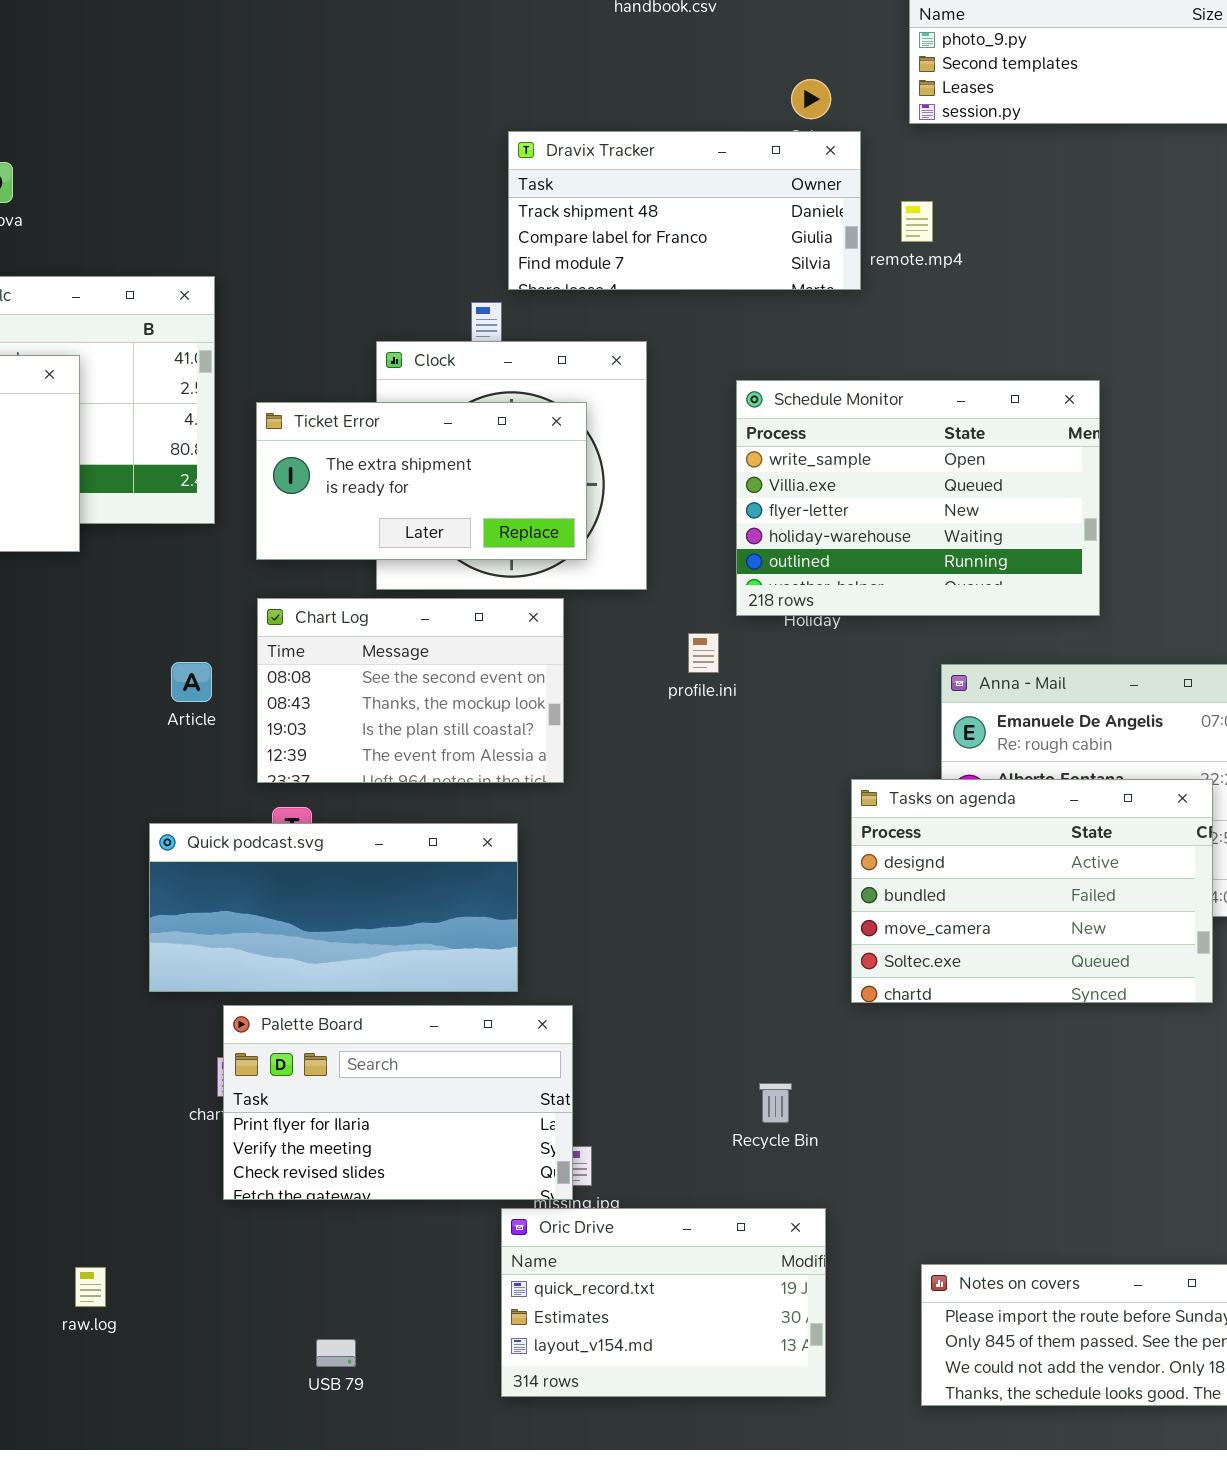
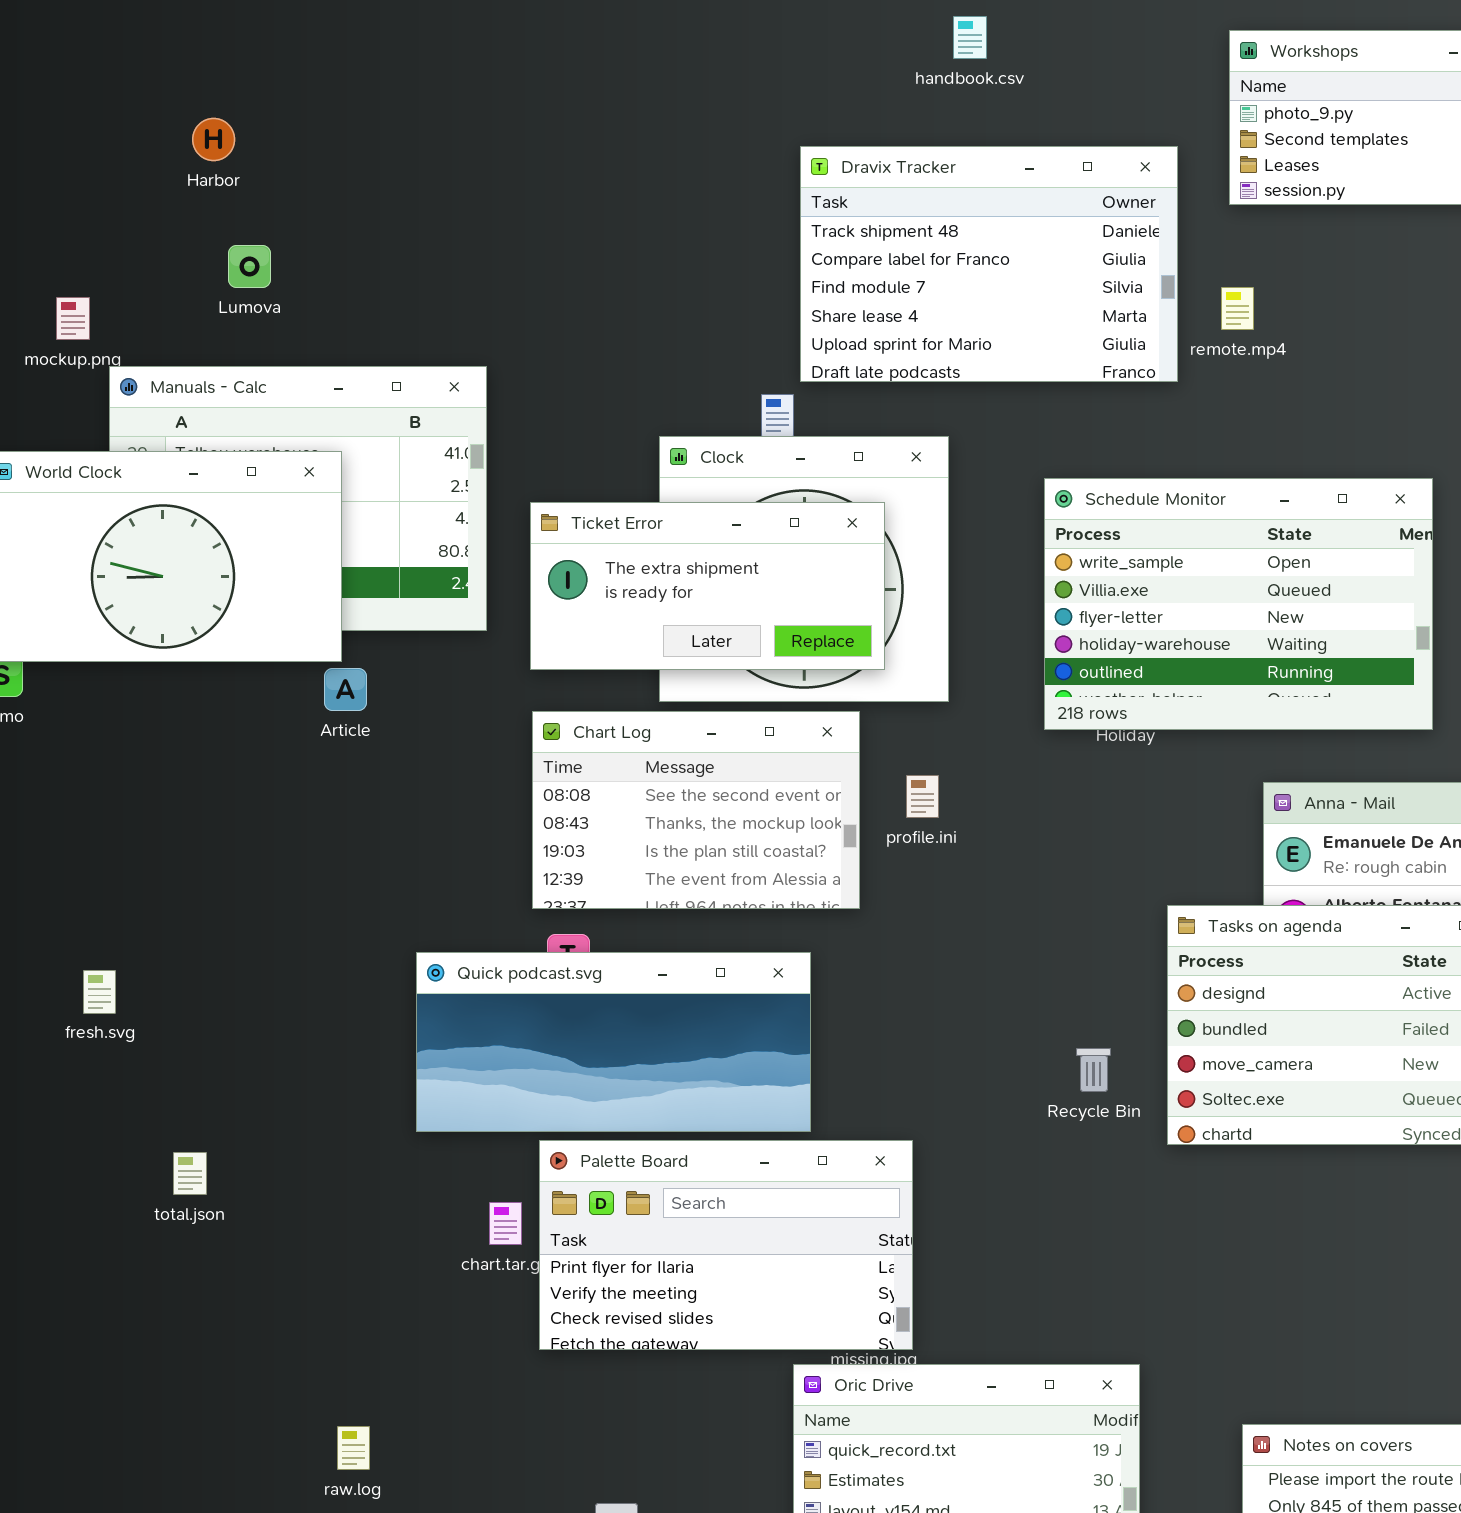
Dravix Tracker: [508,131,861,290] -> [800,146,1178,382], resized
profile.ini: [688,633,719,673] -> [906,775,939,818], moved
Article: [171,662,212,702] -> [324,668,367,711], moved
Palette Board: [223,1005,573,1200] -> [539,1140,913,1350], moved
Recycle Bin: [759,1083,792,1123] -> [1076,1048,1111,1092], moved

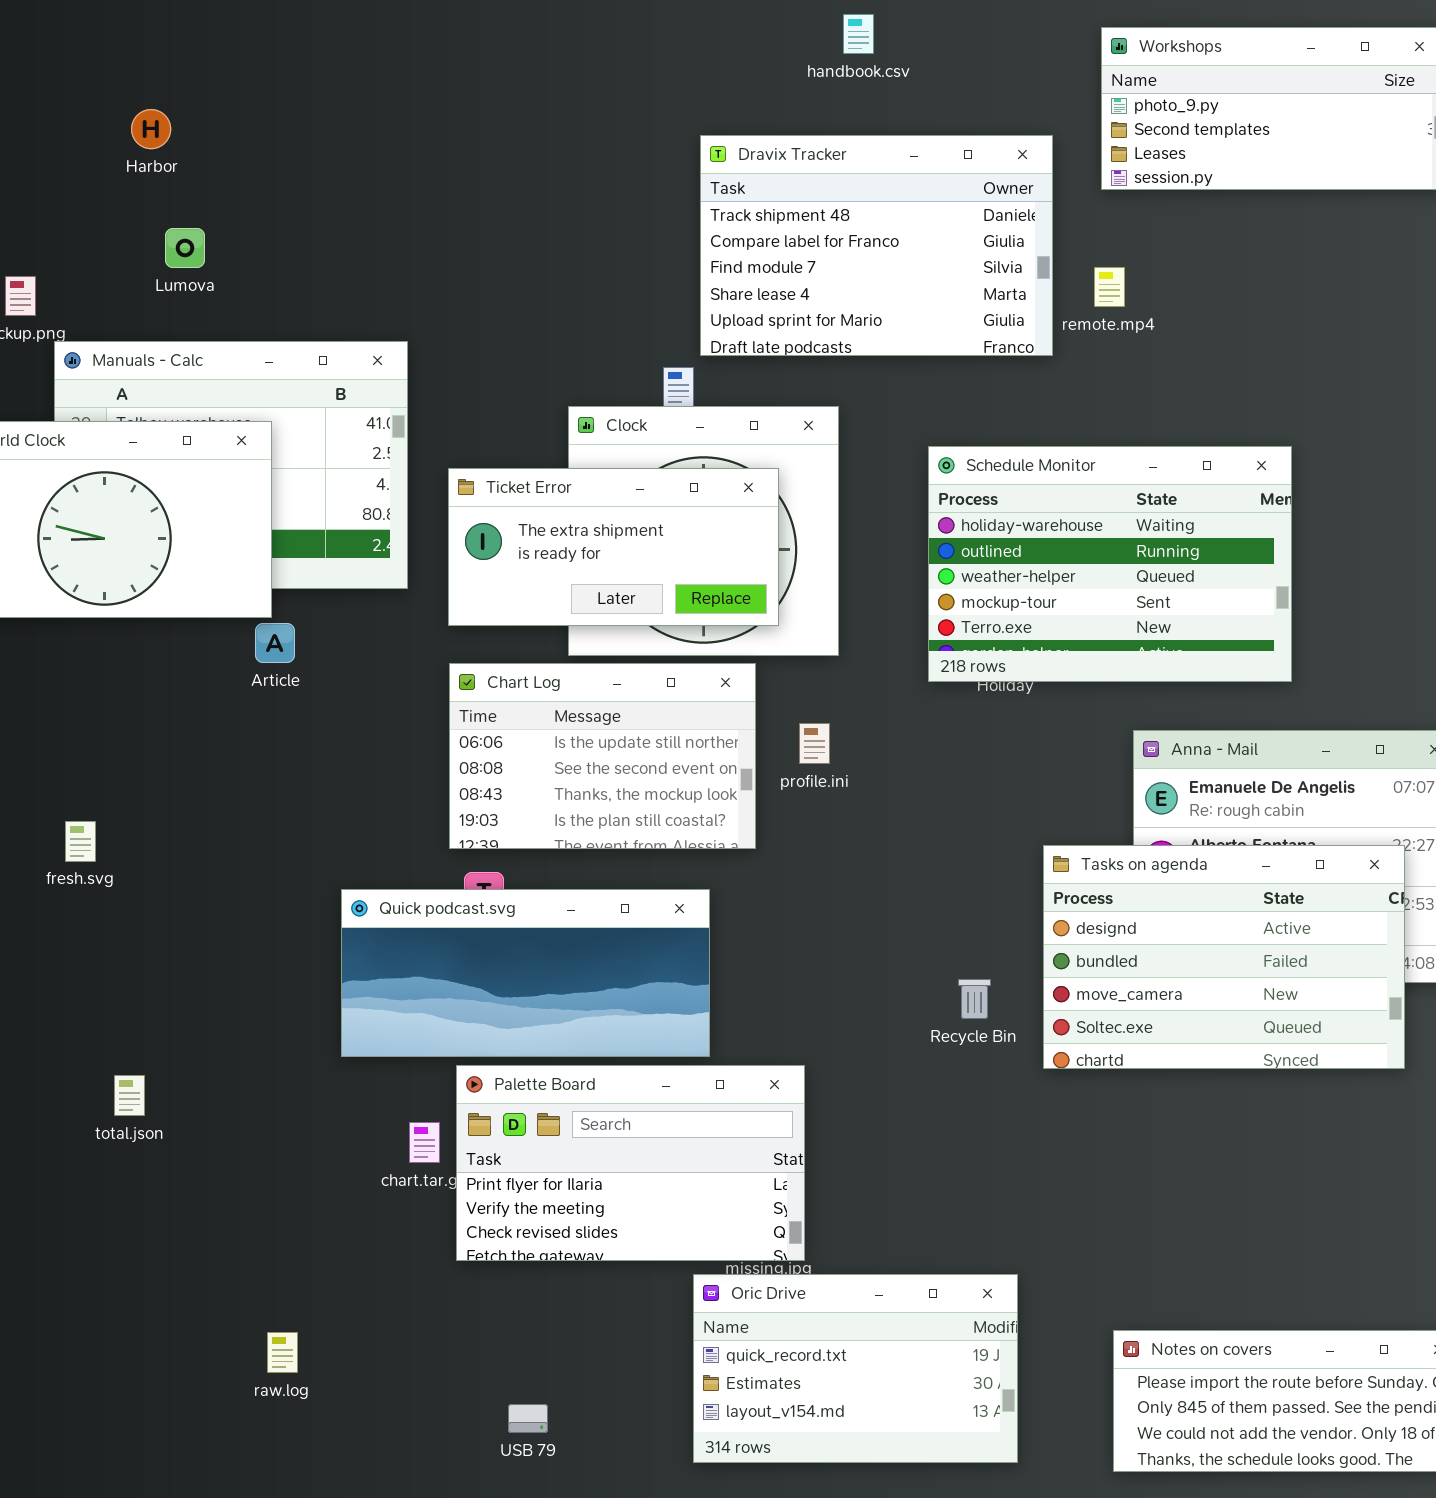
Schedule Monitor: [1044,478,1433,730] -> [928,446,1292,682], scrolled down 3 rows
Chart Log: [532,711,860,909] -> [449,663,756,849], scrolled up 1 row
fresh.svg: [83,970,116,1014] -> [65,821,96,862], moved

